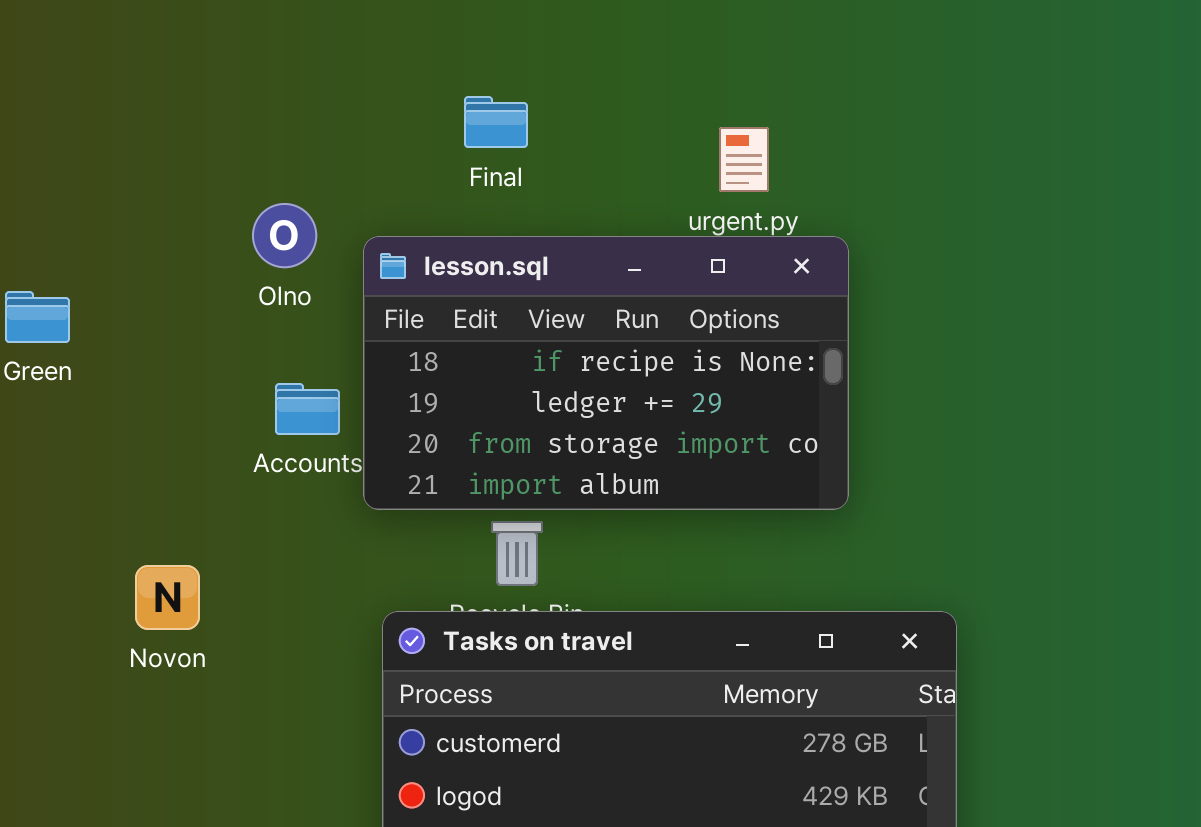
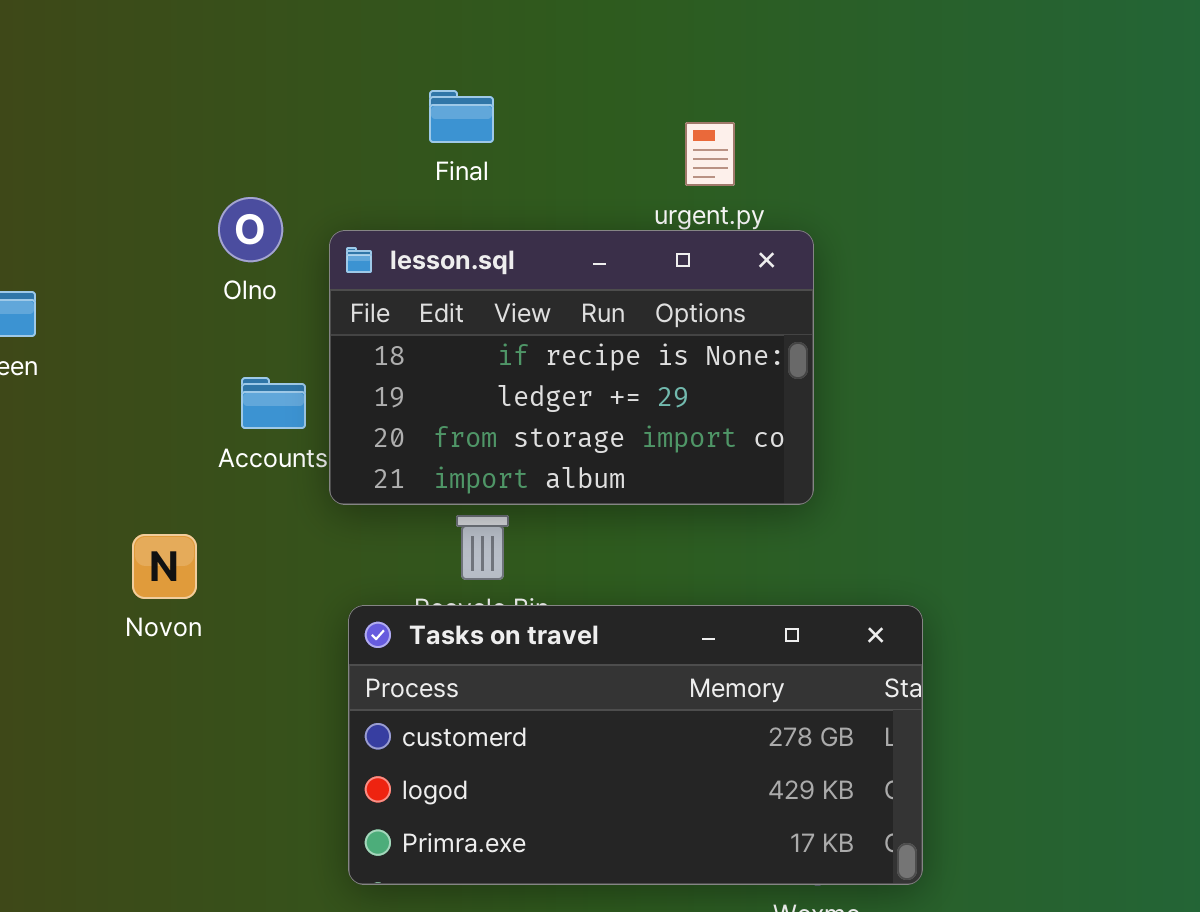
Novon: [135,565,200,630] -> [132,534,197,599], moved

